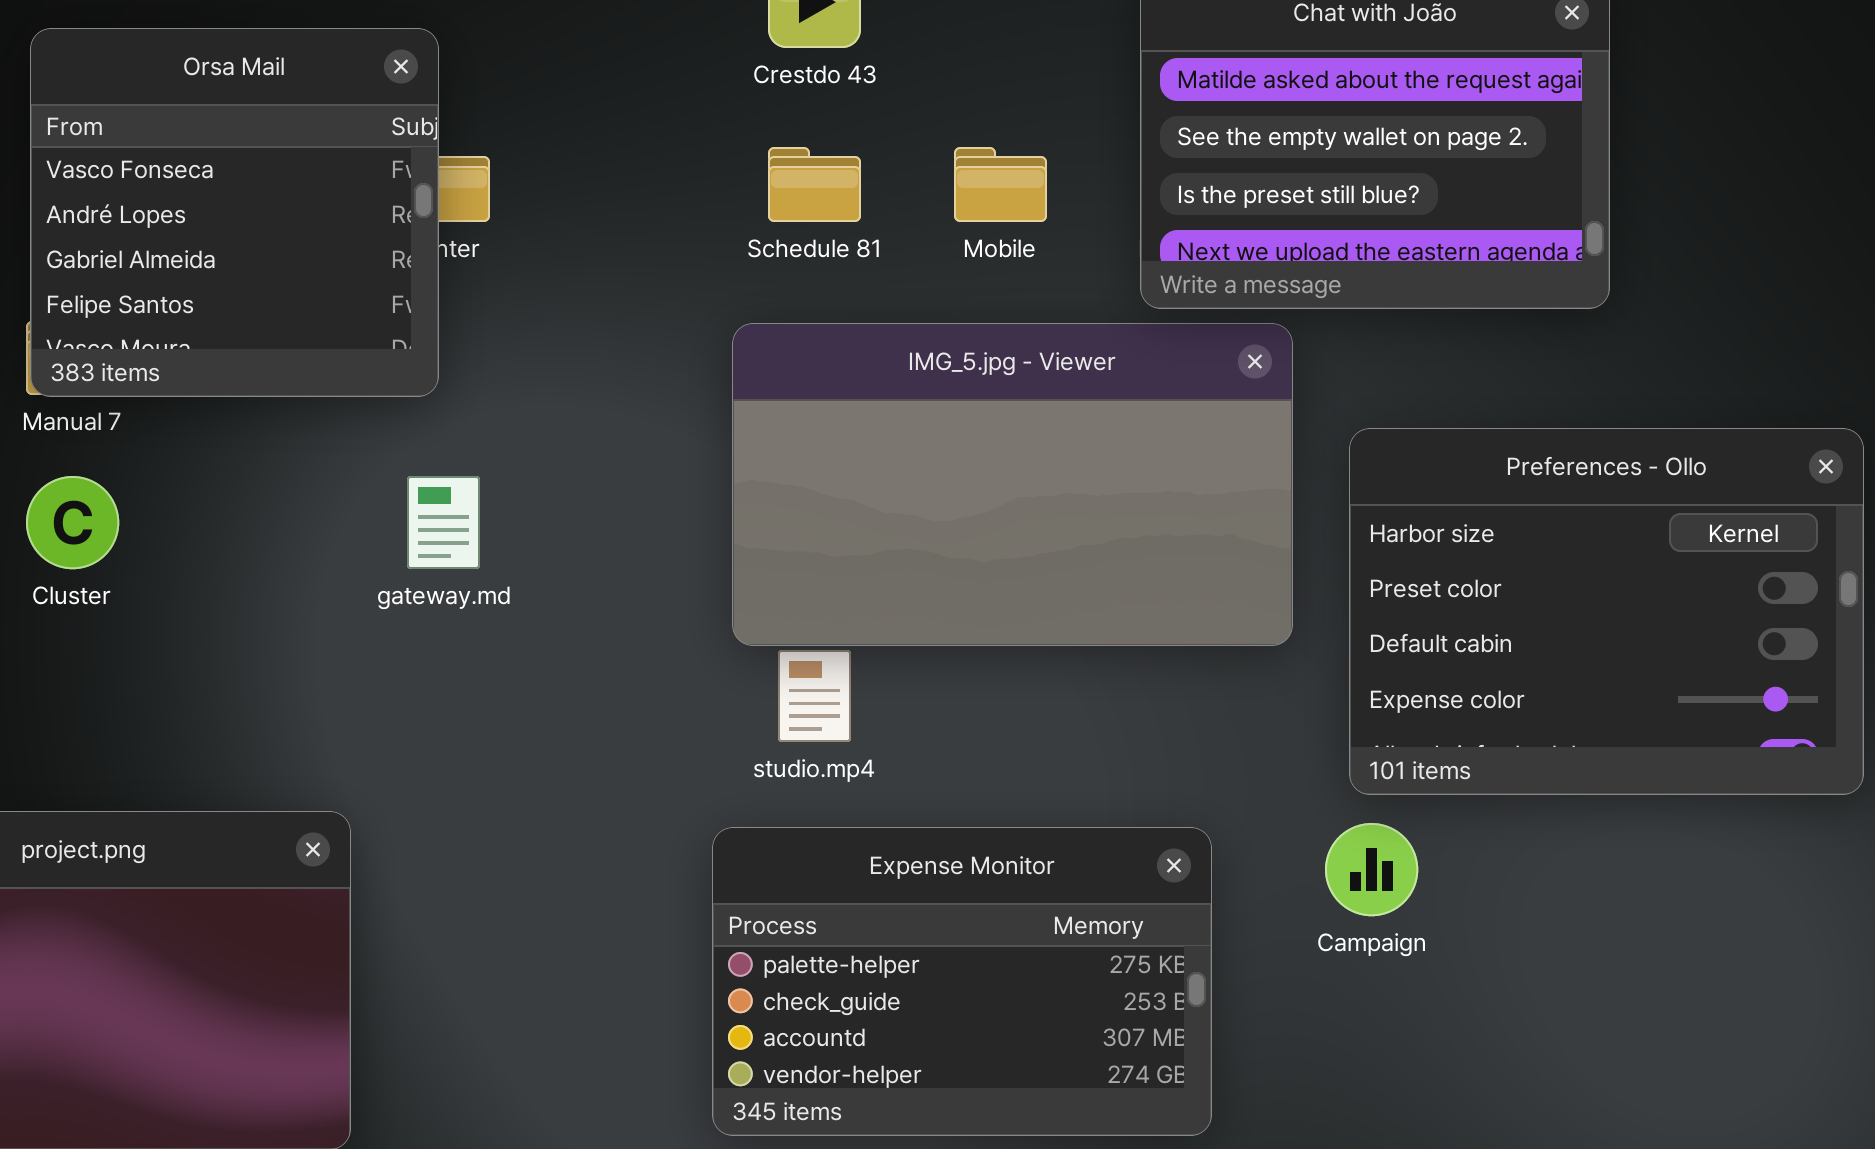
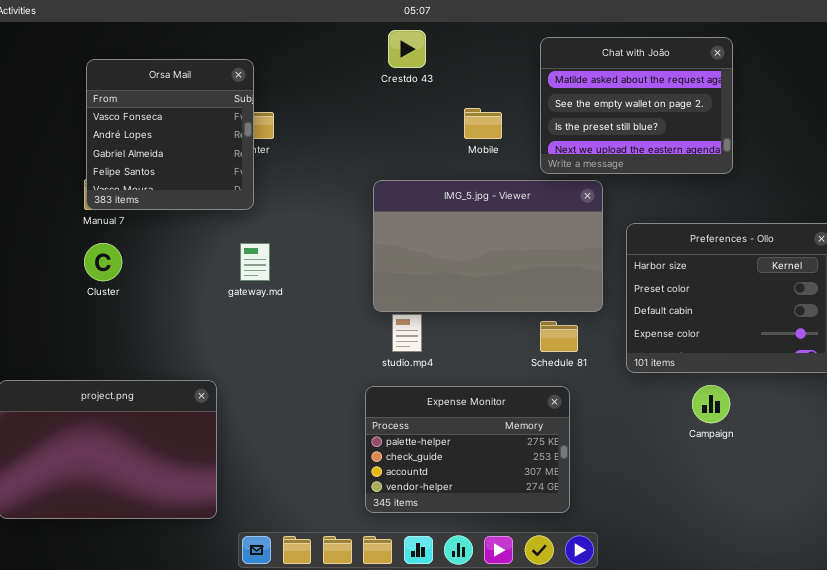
Schedule 81: [768,147,861,222] -> [540,321,578,352], moved
Campaign: [1325,823,1418,916] -> [692,385,730,423], moved

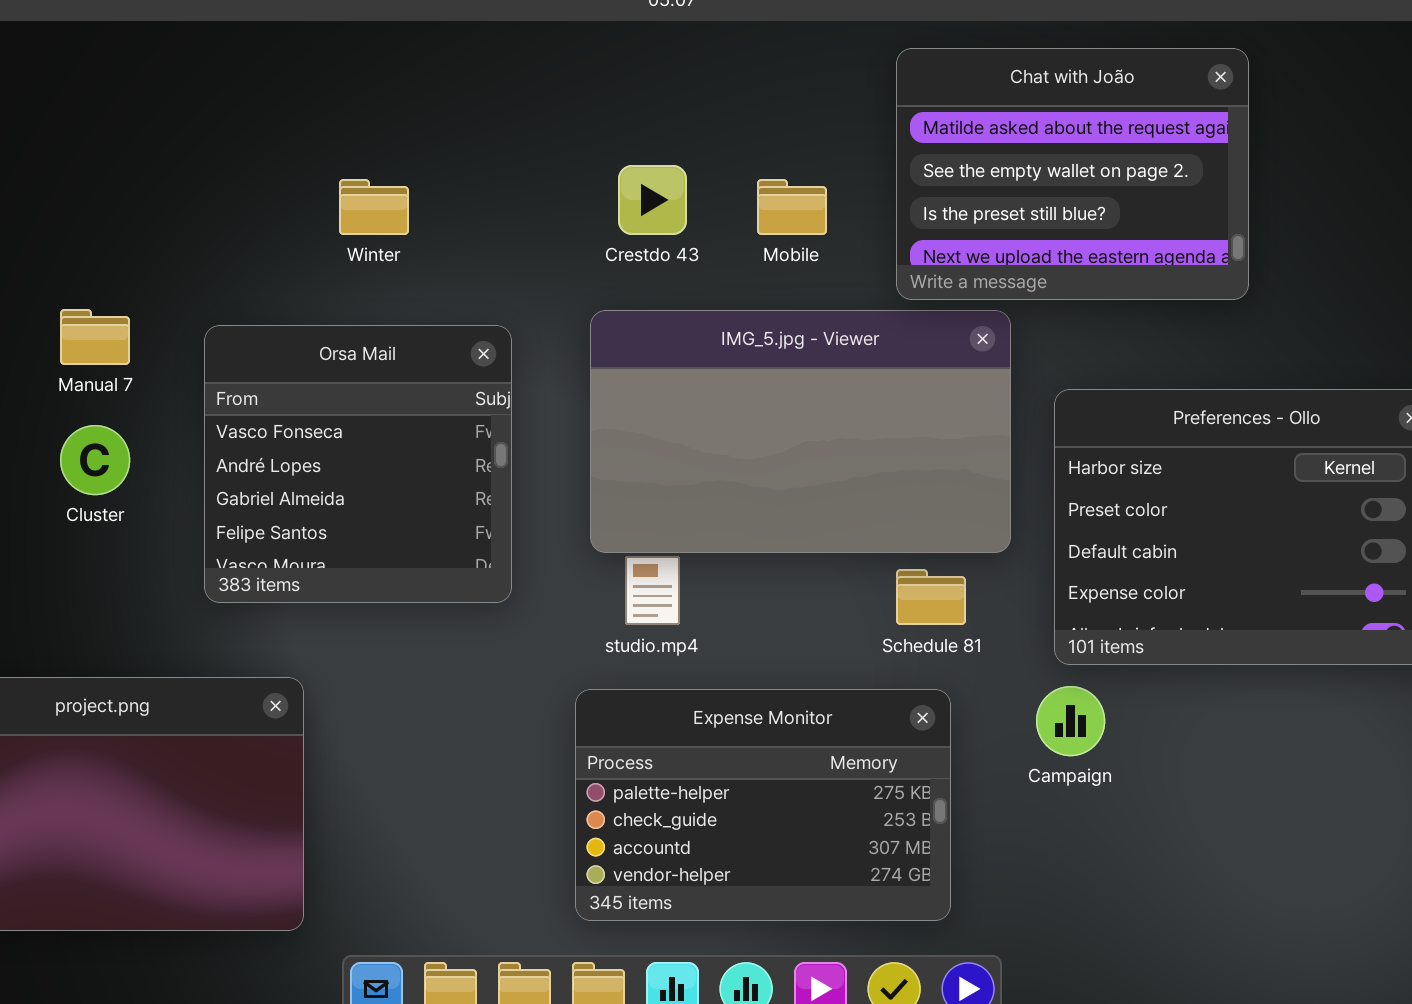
Crestdo 43: [388,30,426,68] -> [618,165,687,235], moved
Orsa Mail: [86,59,254,210] -> [204,325,512,603], moved
Campaign: [692,385,730,423] -> [1036,686,1105,756], moved

